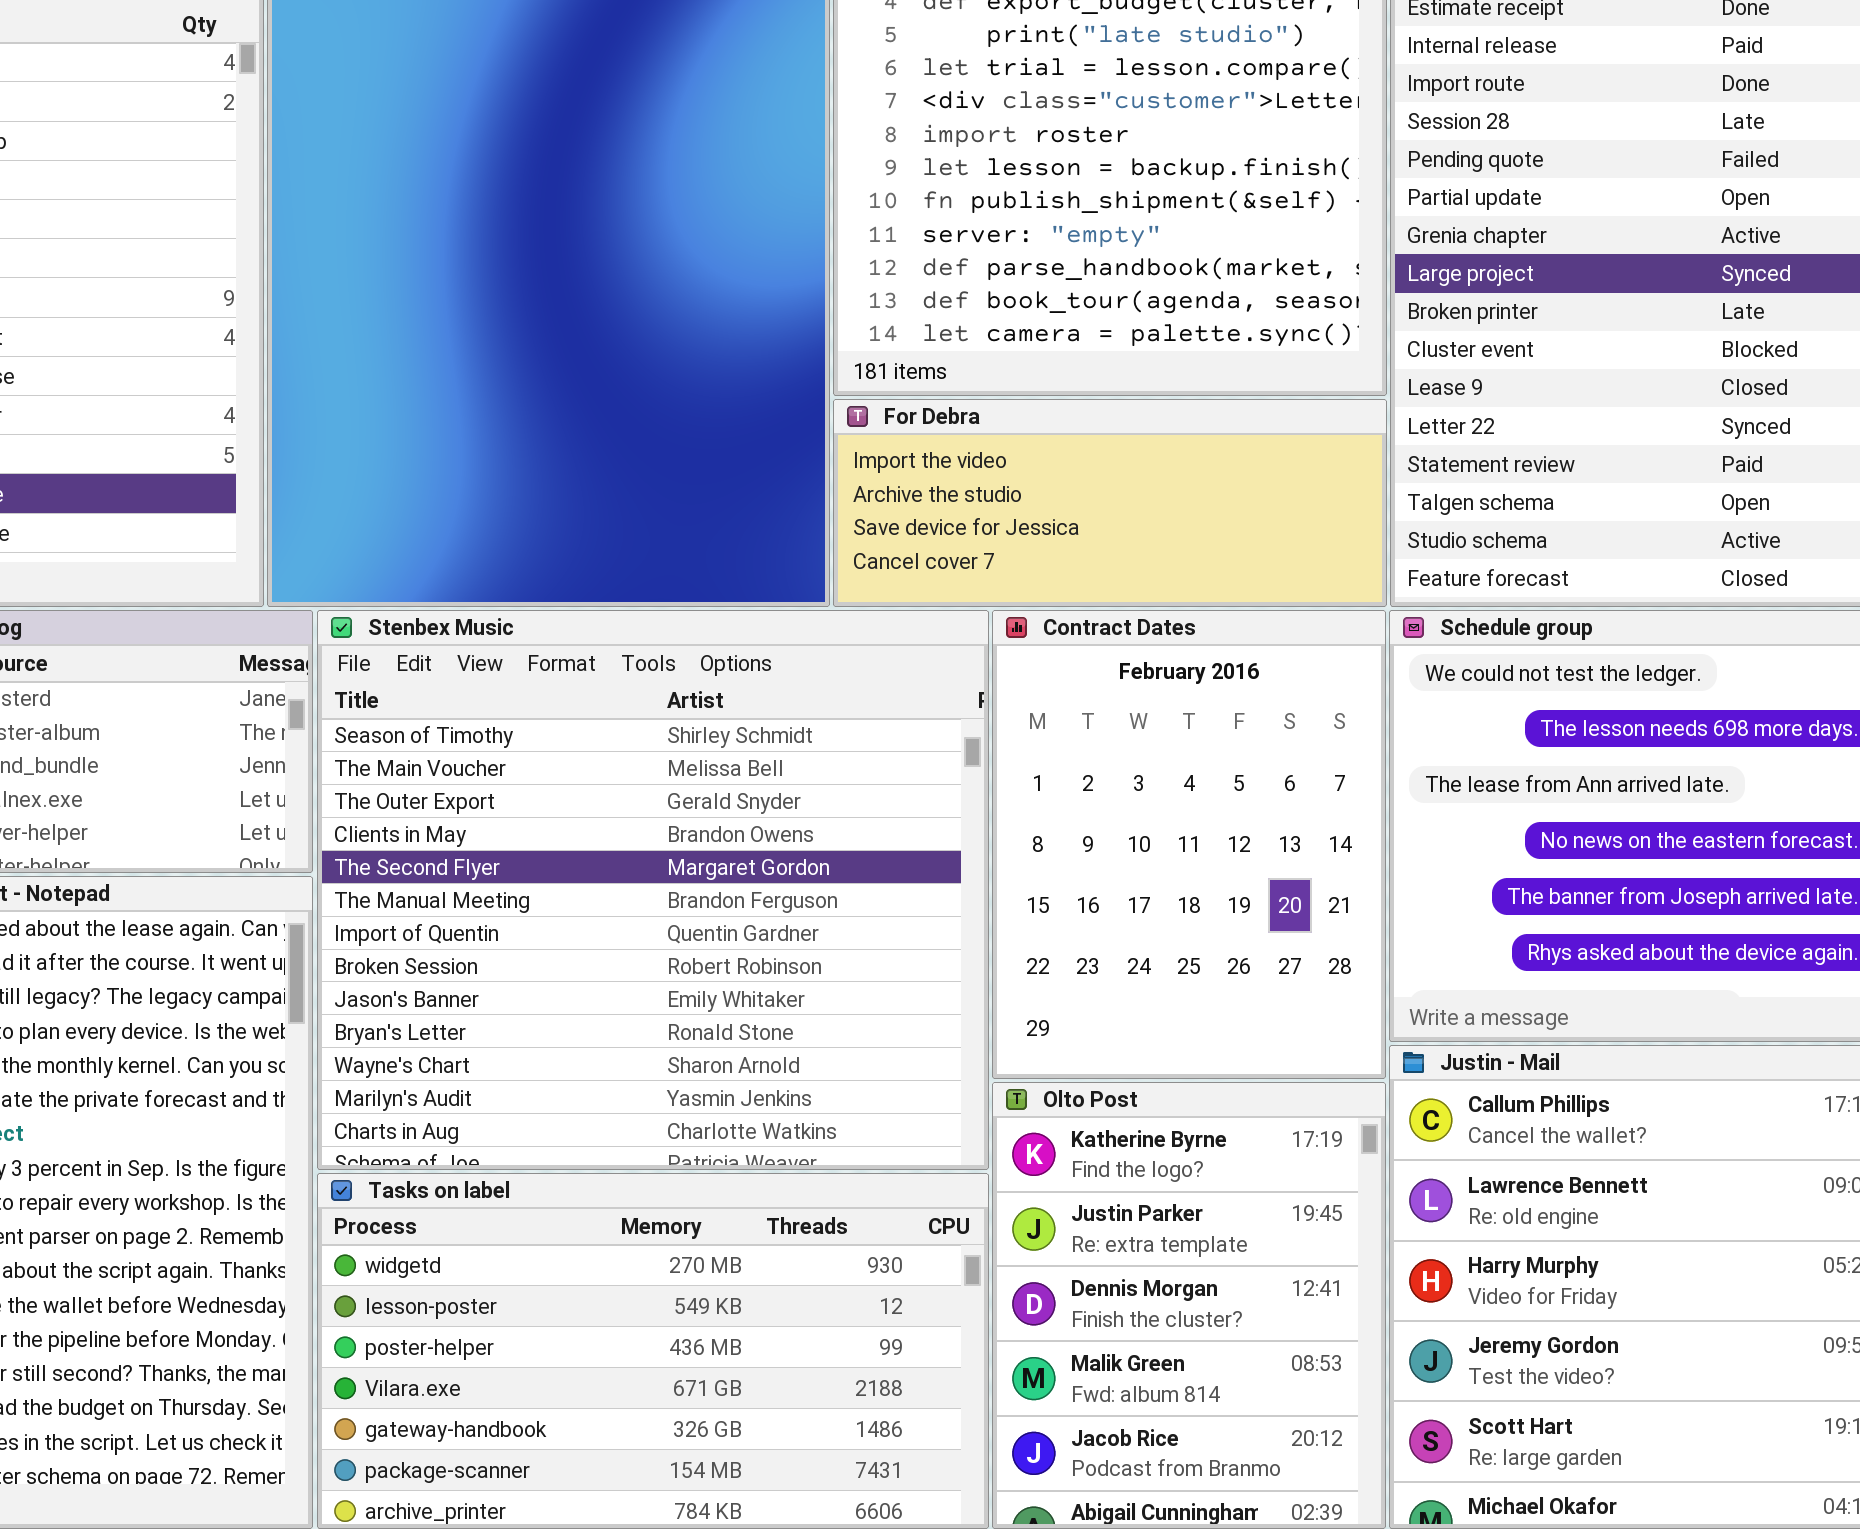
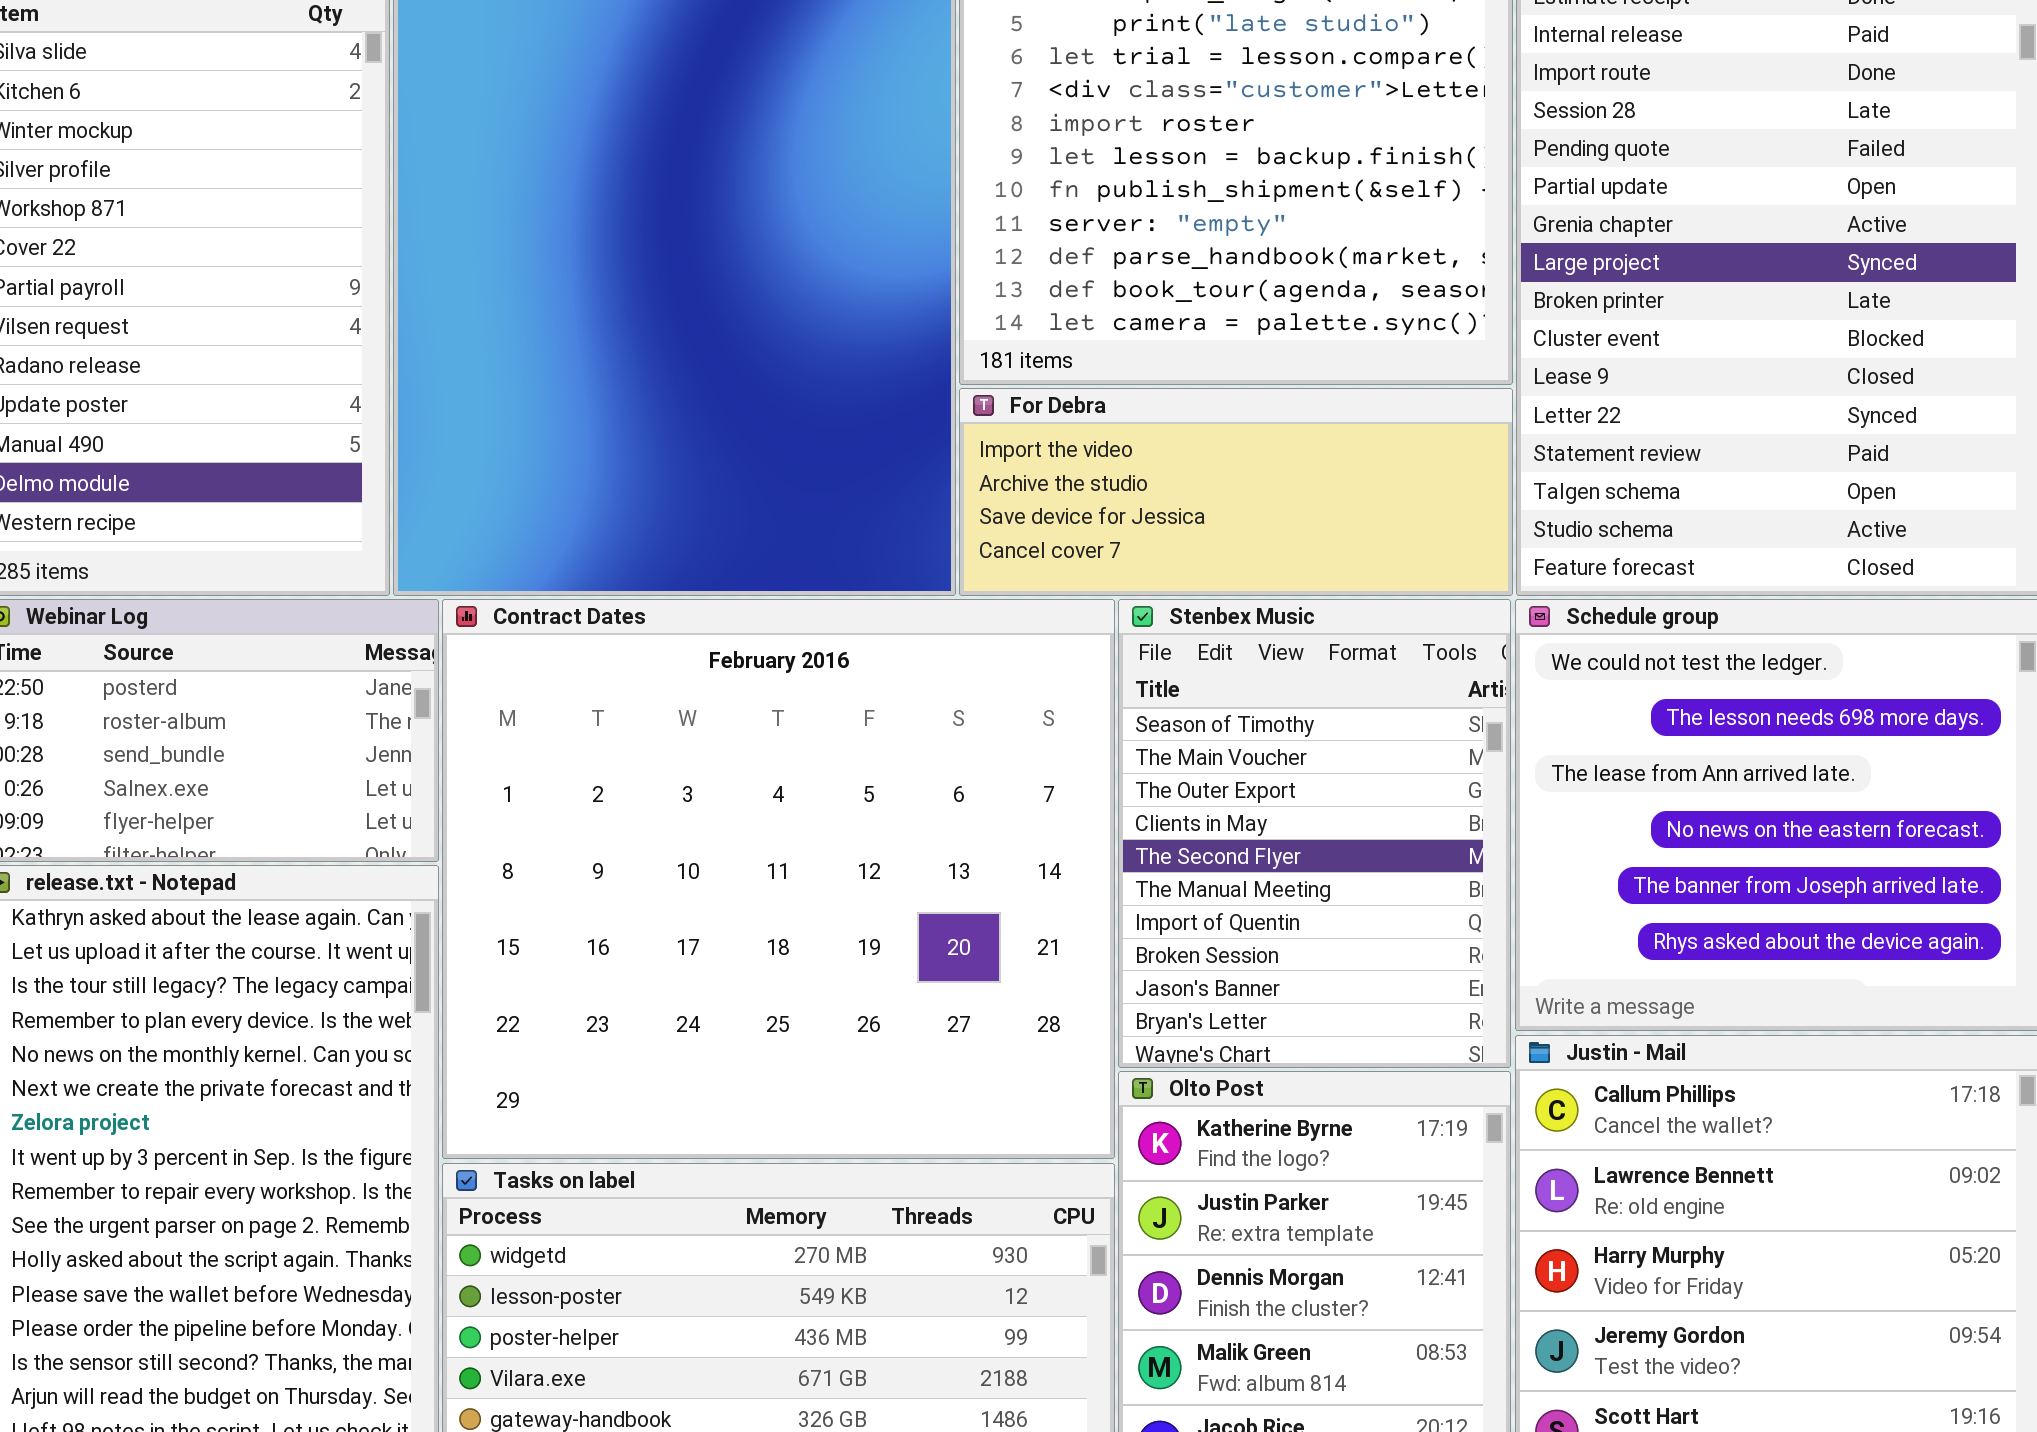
Stenbex Music: [317,610,989,1170] -> [1118,599,1511,1068], moved, resized
Contract Dates: [992,610,1386,1079] -> [442,599,1115,1159], moved, resized

